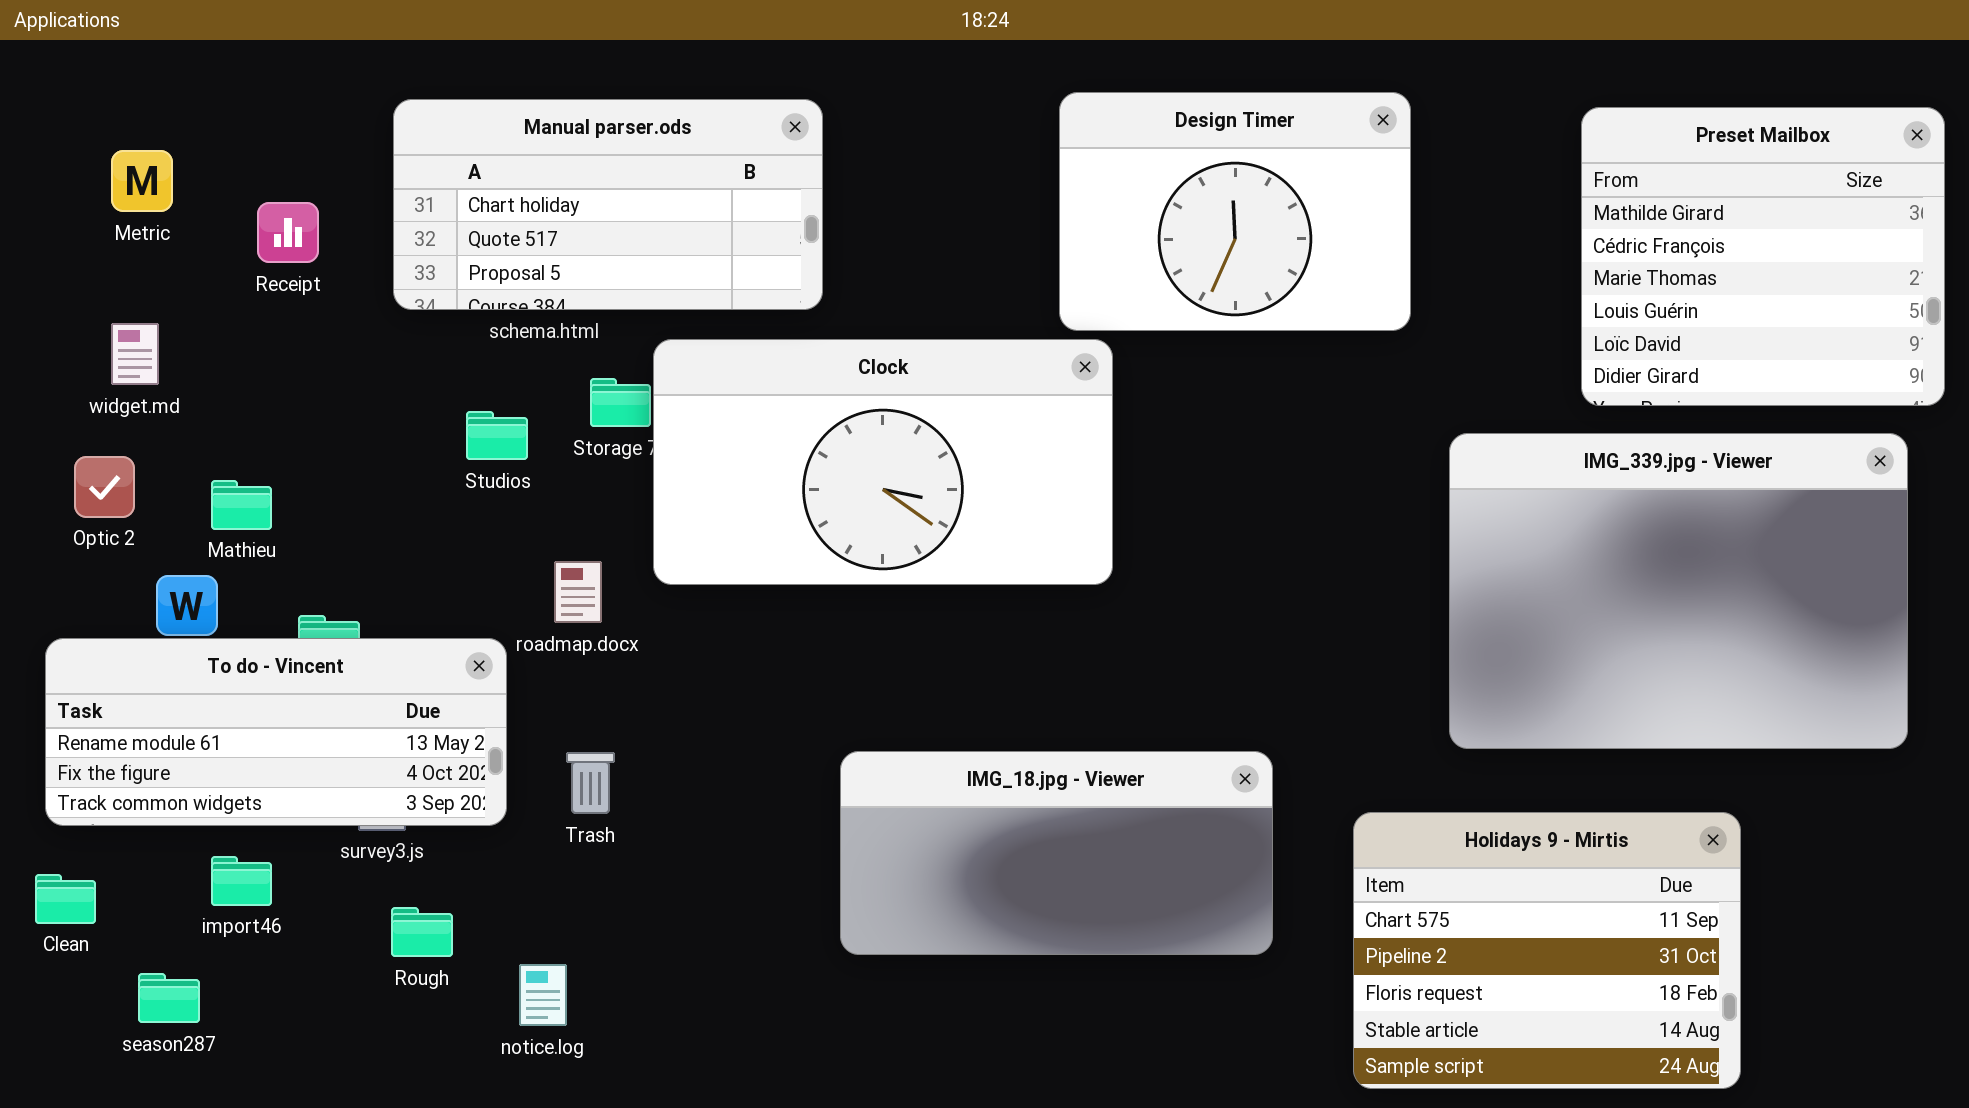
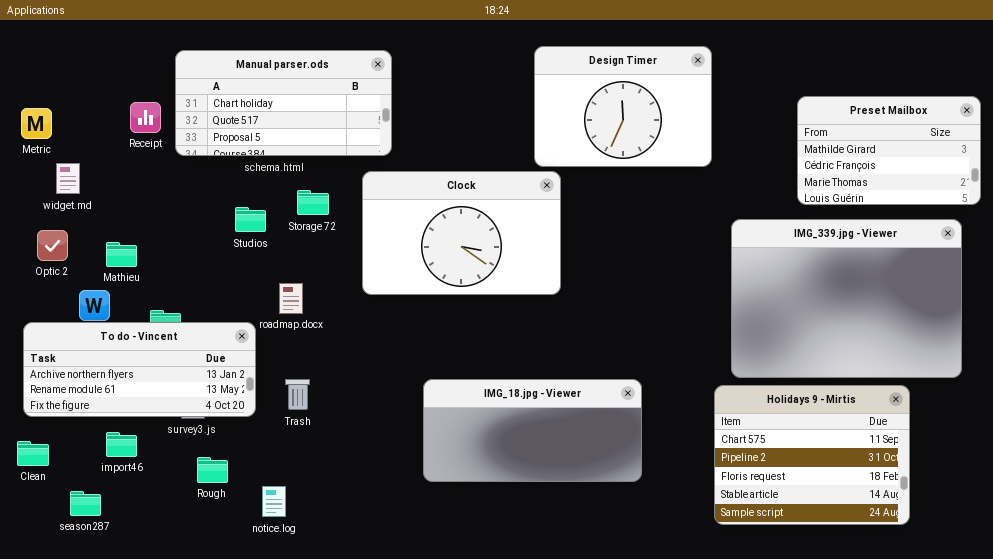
Manual parser.ods: [393,99,823,310] -> [175,50,392,156], moved
Preset Mailbox: [1581,107,1945,406] -> [797,96,981,205], resized
Metric: [111,150,173,212] -> [21,108,52,139], moved
Clock: [653,339,1113,585] -> [362,171,561,295], resized
To do - Vincent: [45,638,507,826] -> [23,322,256,417], scrolled up 1 row
Holidays 9 - Mirtis: [1353,812,1741,1089] -> [714,385,910,525], moved

